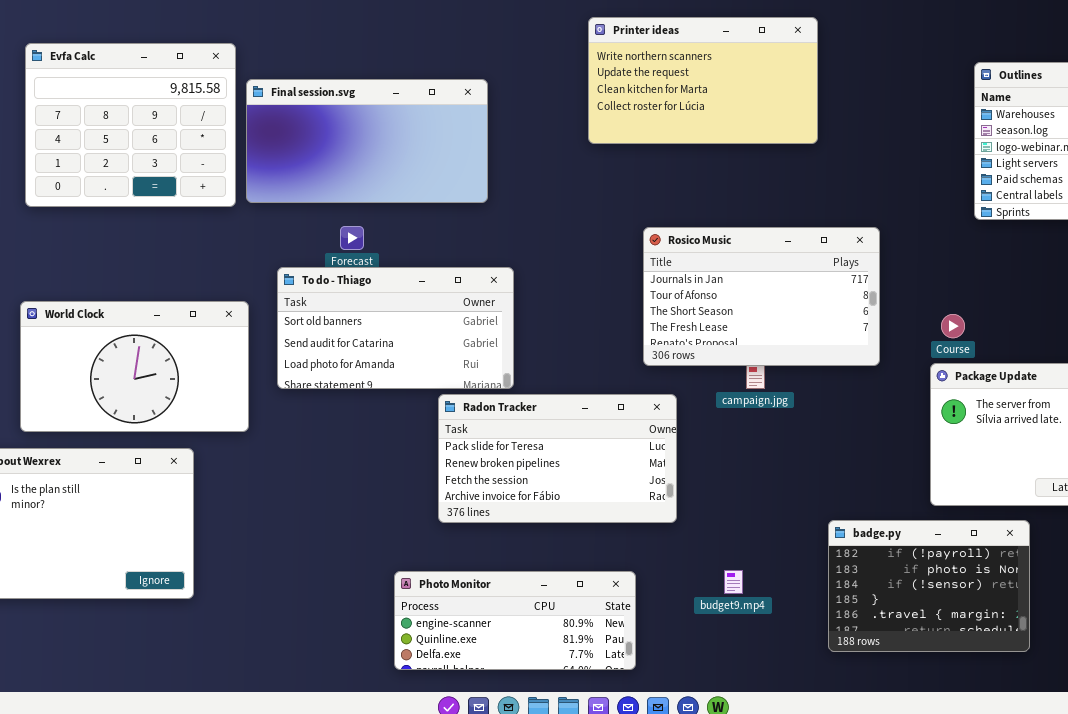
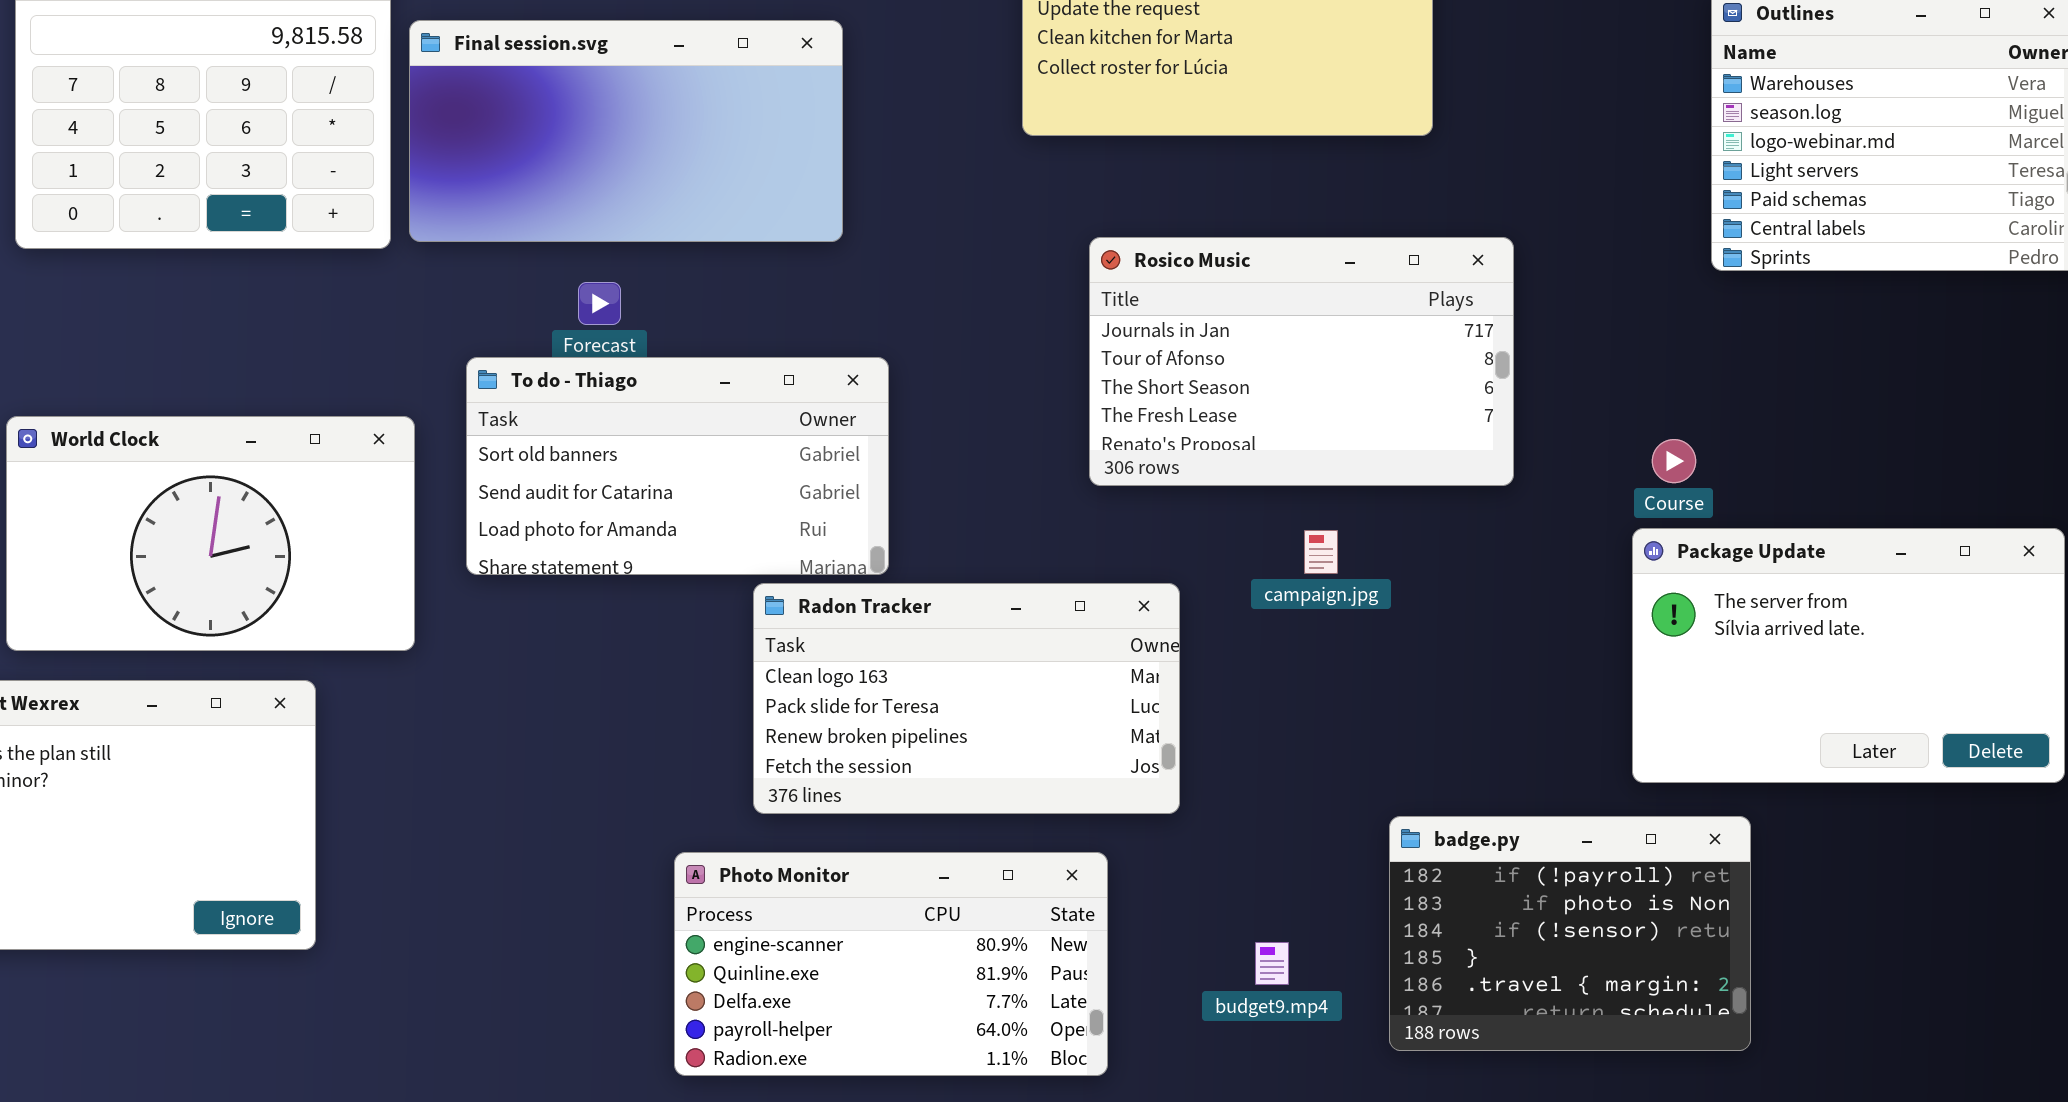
Rosico Music: [643,227,880,366] -> [1089,237,1514,486], moved
Radon Tracker: [438,394,677,523] -> [753,583,1180,814], scrolled up 1 row
badge.py: [828,520,1030,652] -> [1389,816,1751,1051], moved
budget9.mp4: [724,570,743,594] -> [1255,942,1289,985], moved
Photo Monitor: [394,571,636,670] -> [674,852,1108,1076], resized

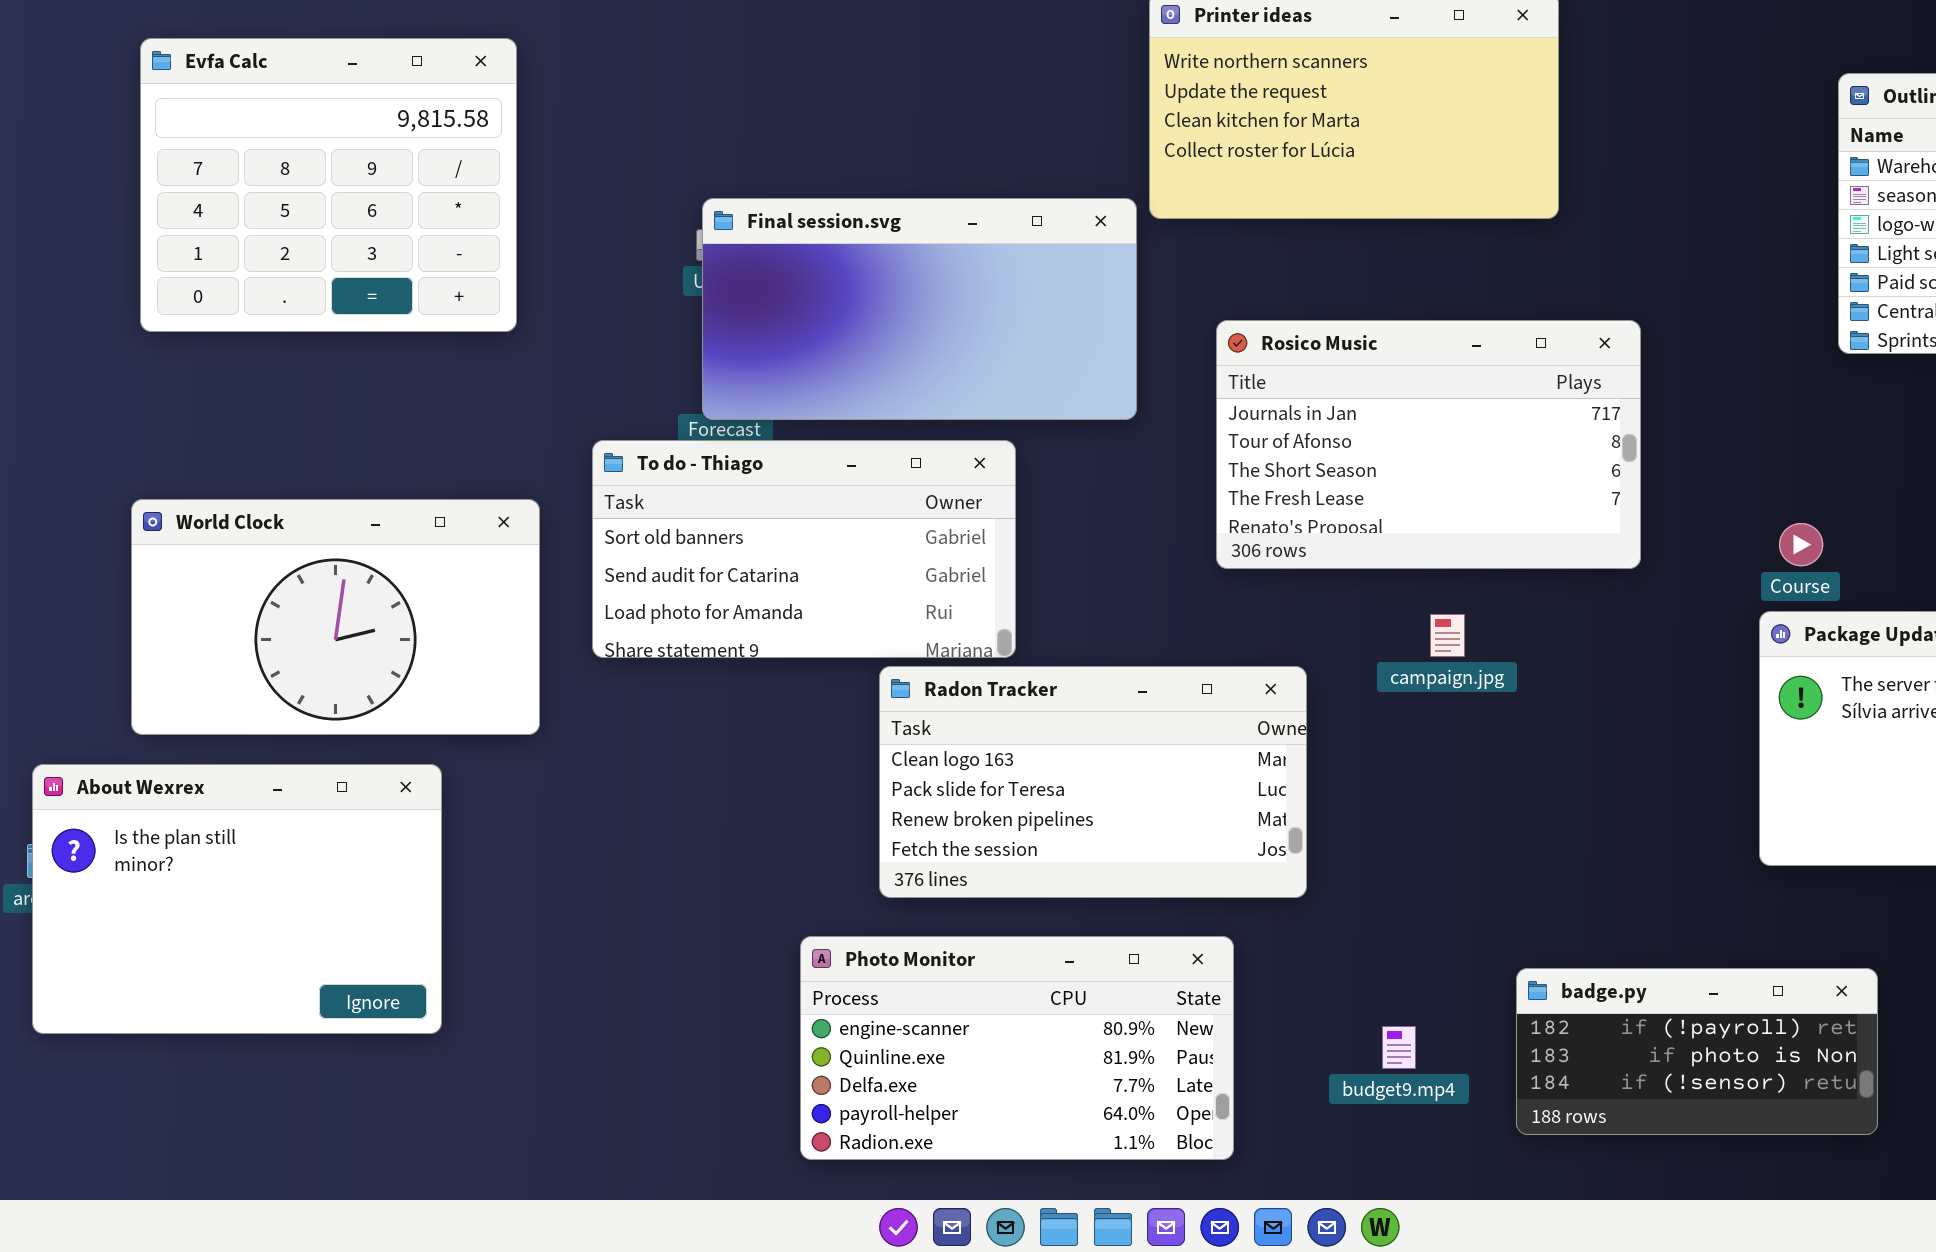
Final session.svg: [409,20,843,242] -> [702,198,1137,420], moved
badge.py: [1389,816,1751,1051] -> [1516,968,1878,1135], resized

